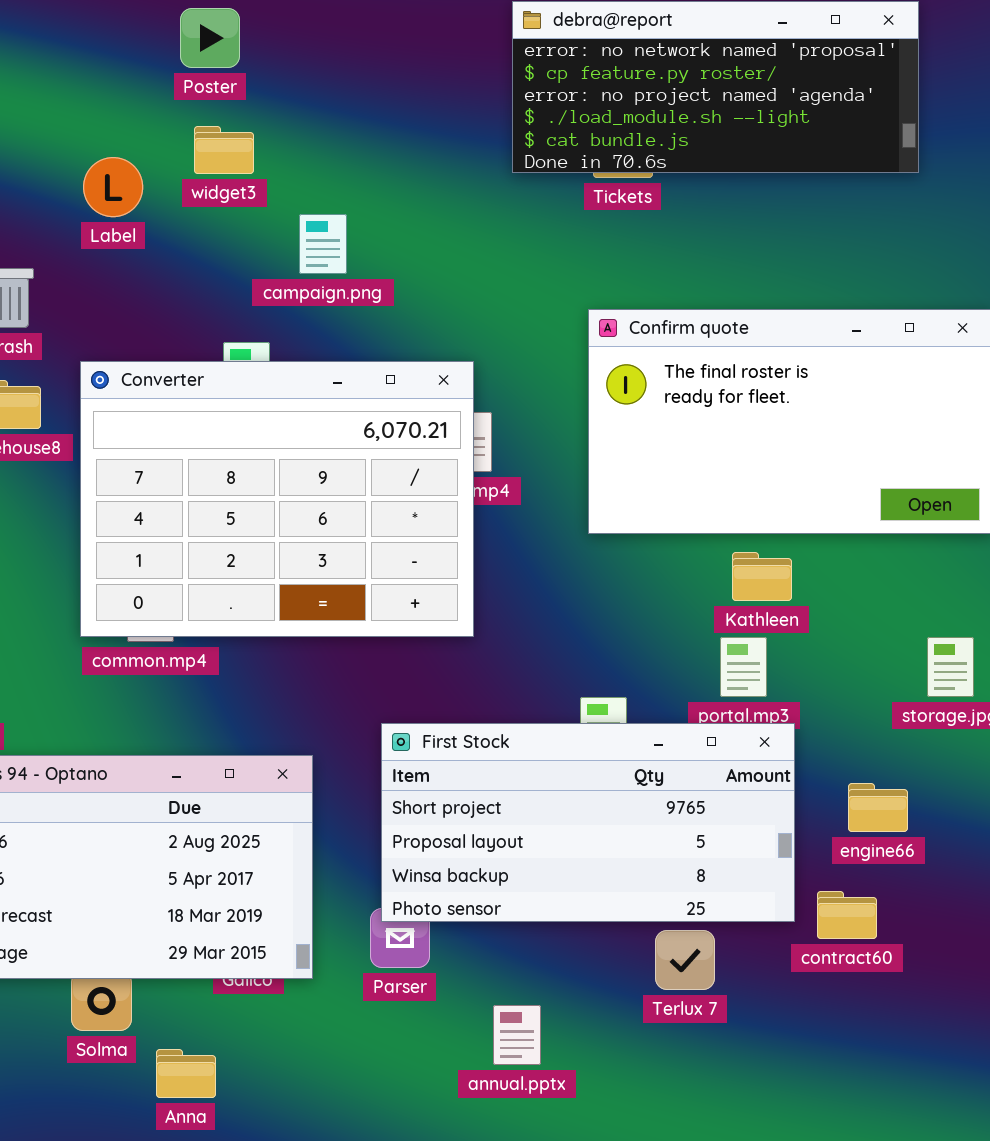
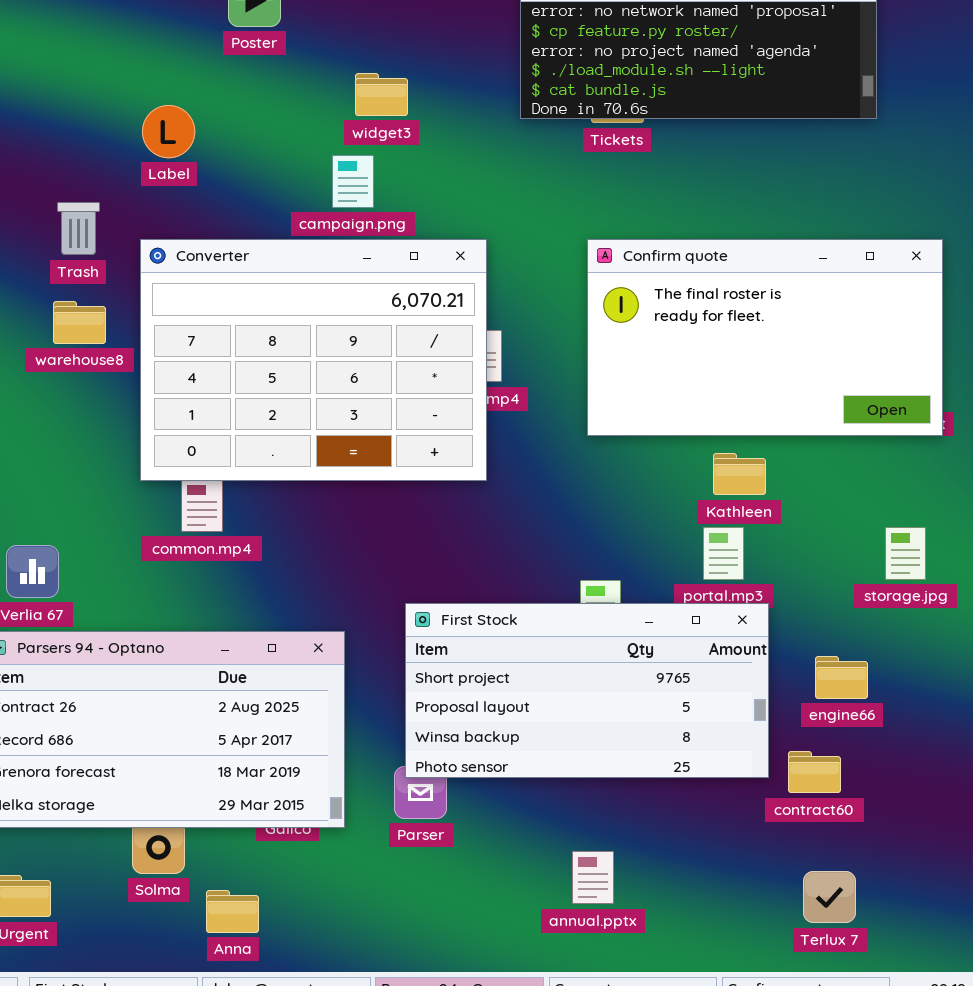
widget3: [194,126,254,174] -> [355,73,408,116], moved
Converter: [80,361,474,637] -> [140,239,487,481], moved
Terlux 7: [655,930,715,990] -> [803,871,856,923], moved
annual.pptx: [493,1005,541,1065] -> [572,851,614,904], moved

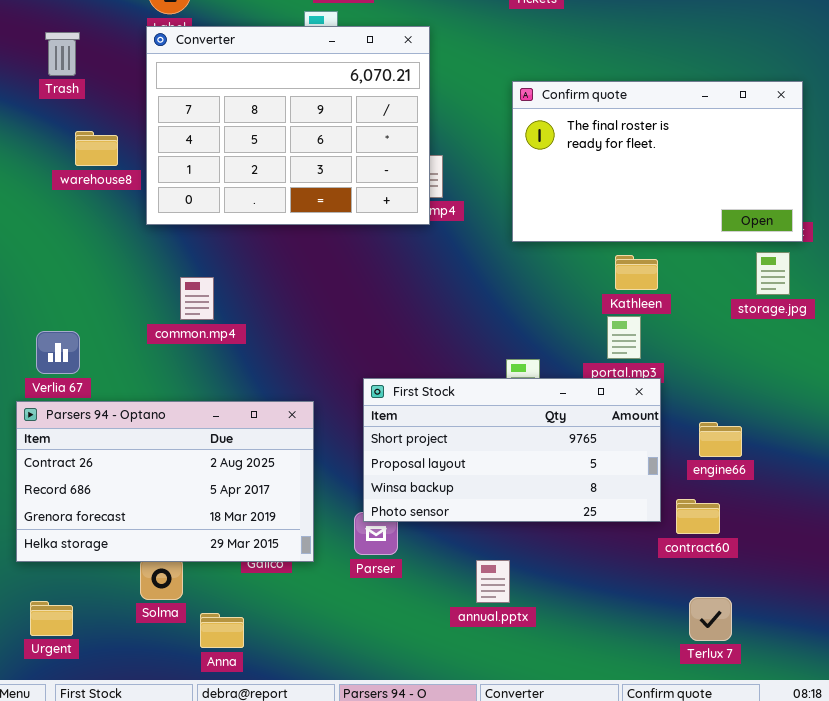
Trash: [57,202,100,255] -> [45,32,80,76], moved
Converter: [140,239,487,481] -> [146,26,430,225], moved
storage.jpg: [885,527,926,580] -> [756,252,790,295], moved
annual.pptx: [572,851,614,904] -> [476,560,510,603], moved

